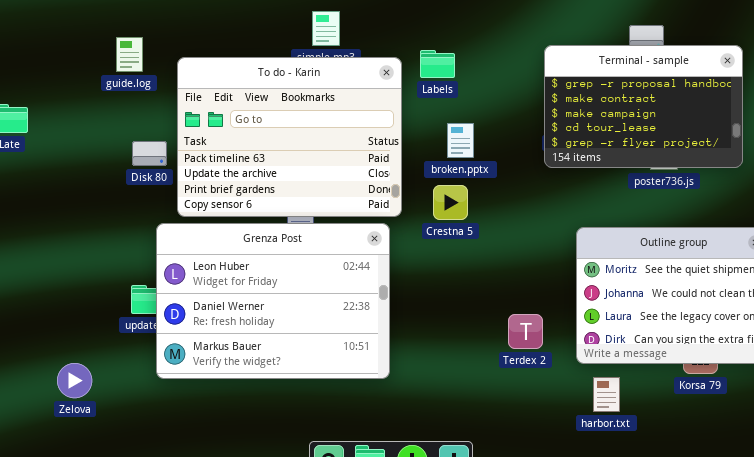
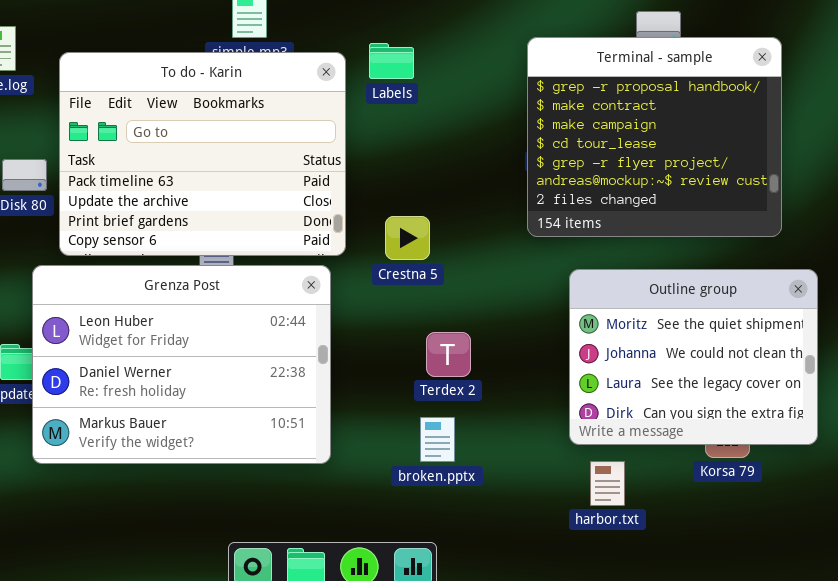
Terminal - sample: [544,45,743,168] -> [527,37,782,237], resized
broken.pptx: [447,123,474,158] -> [420,417,455,462], moved
Terdex 2: [508,314,543,349] -> [426,332,471,377], moved

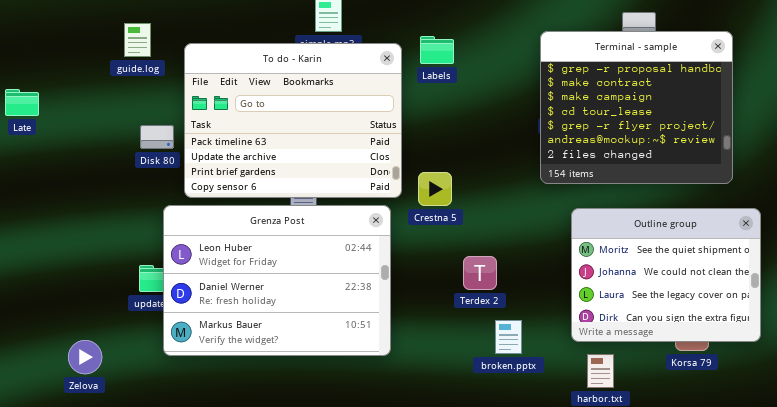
Crestna 5: [385,216,430,260] -> [418,172,452,206], moved
broken.pptx: [420,417,455,462] -> [495,320,522,354], moved

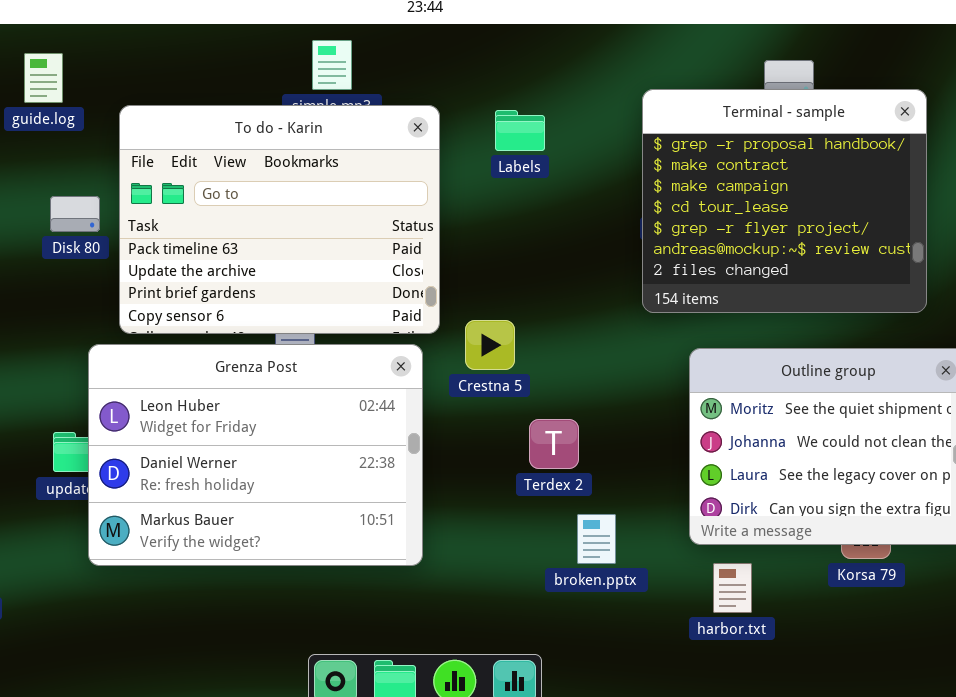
guide.log: [124,23,151,57] -> [24,53,63,103], moved
Labels: [420,36,454,64] -> [495,110,545,151], moved
Disk 80: [140,125,174,149] -> [50,196,100,232], moved
Crestna 5: [418,172,452,206] -> [465,320,515,370], moved

